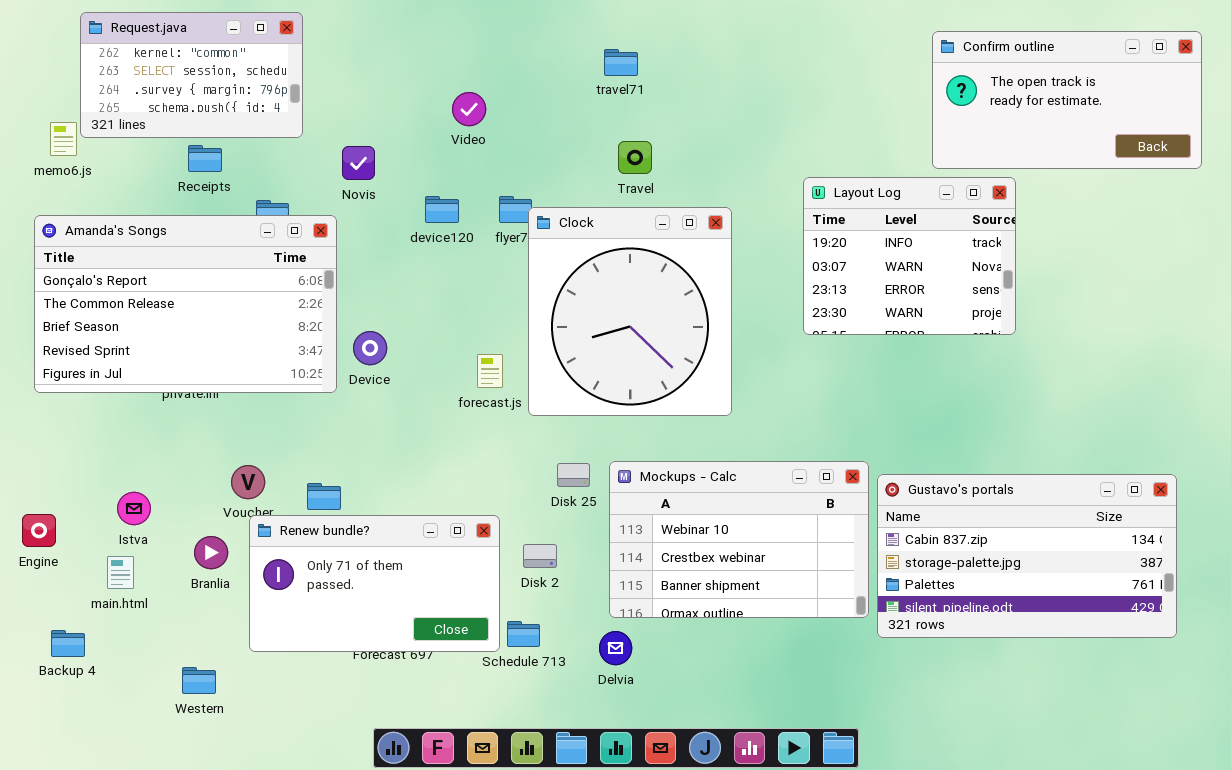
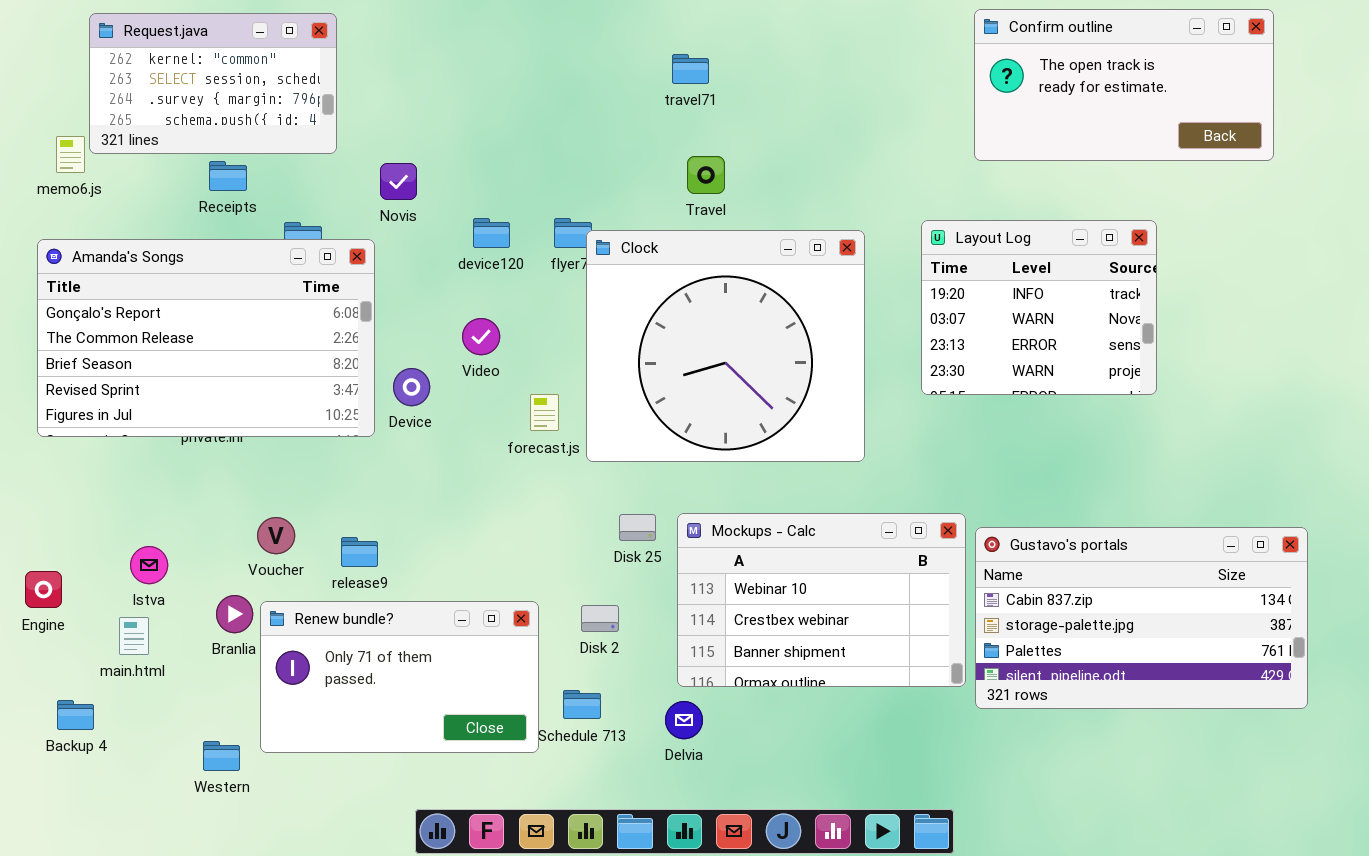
Confirm outline: [932,31,1202,169] -> [974,9,1274,161], moved
Video: [452,92,486,126] -> [462,318,500,355], moved
Layout Log: [803,177,1016,335] -> [921,220,1157,395], moved
Clock: [528,207,732,416] -> [586,230,865,462], resized
Renew bundle?: [249,515,500,652] -> [260,601,539,753], moved

